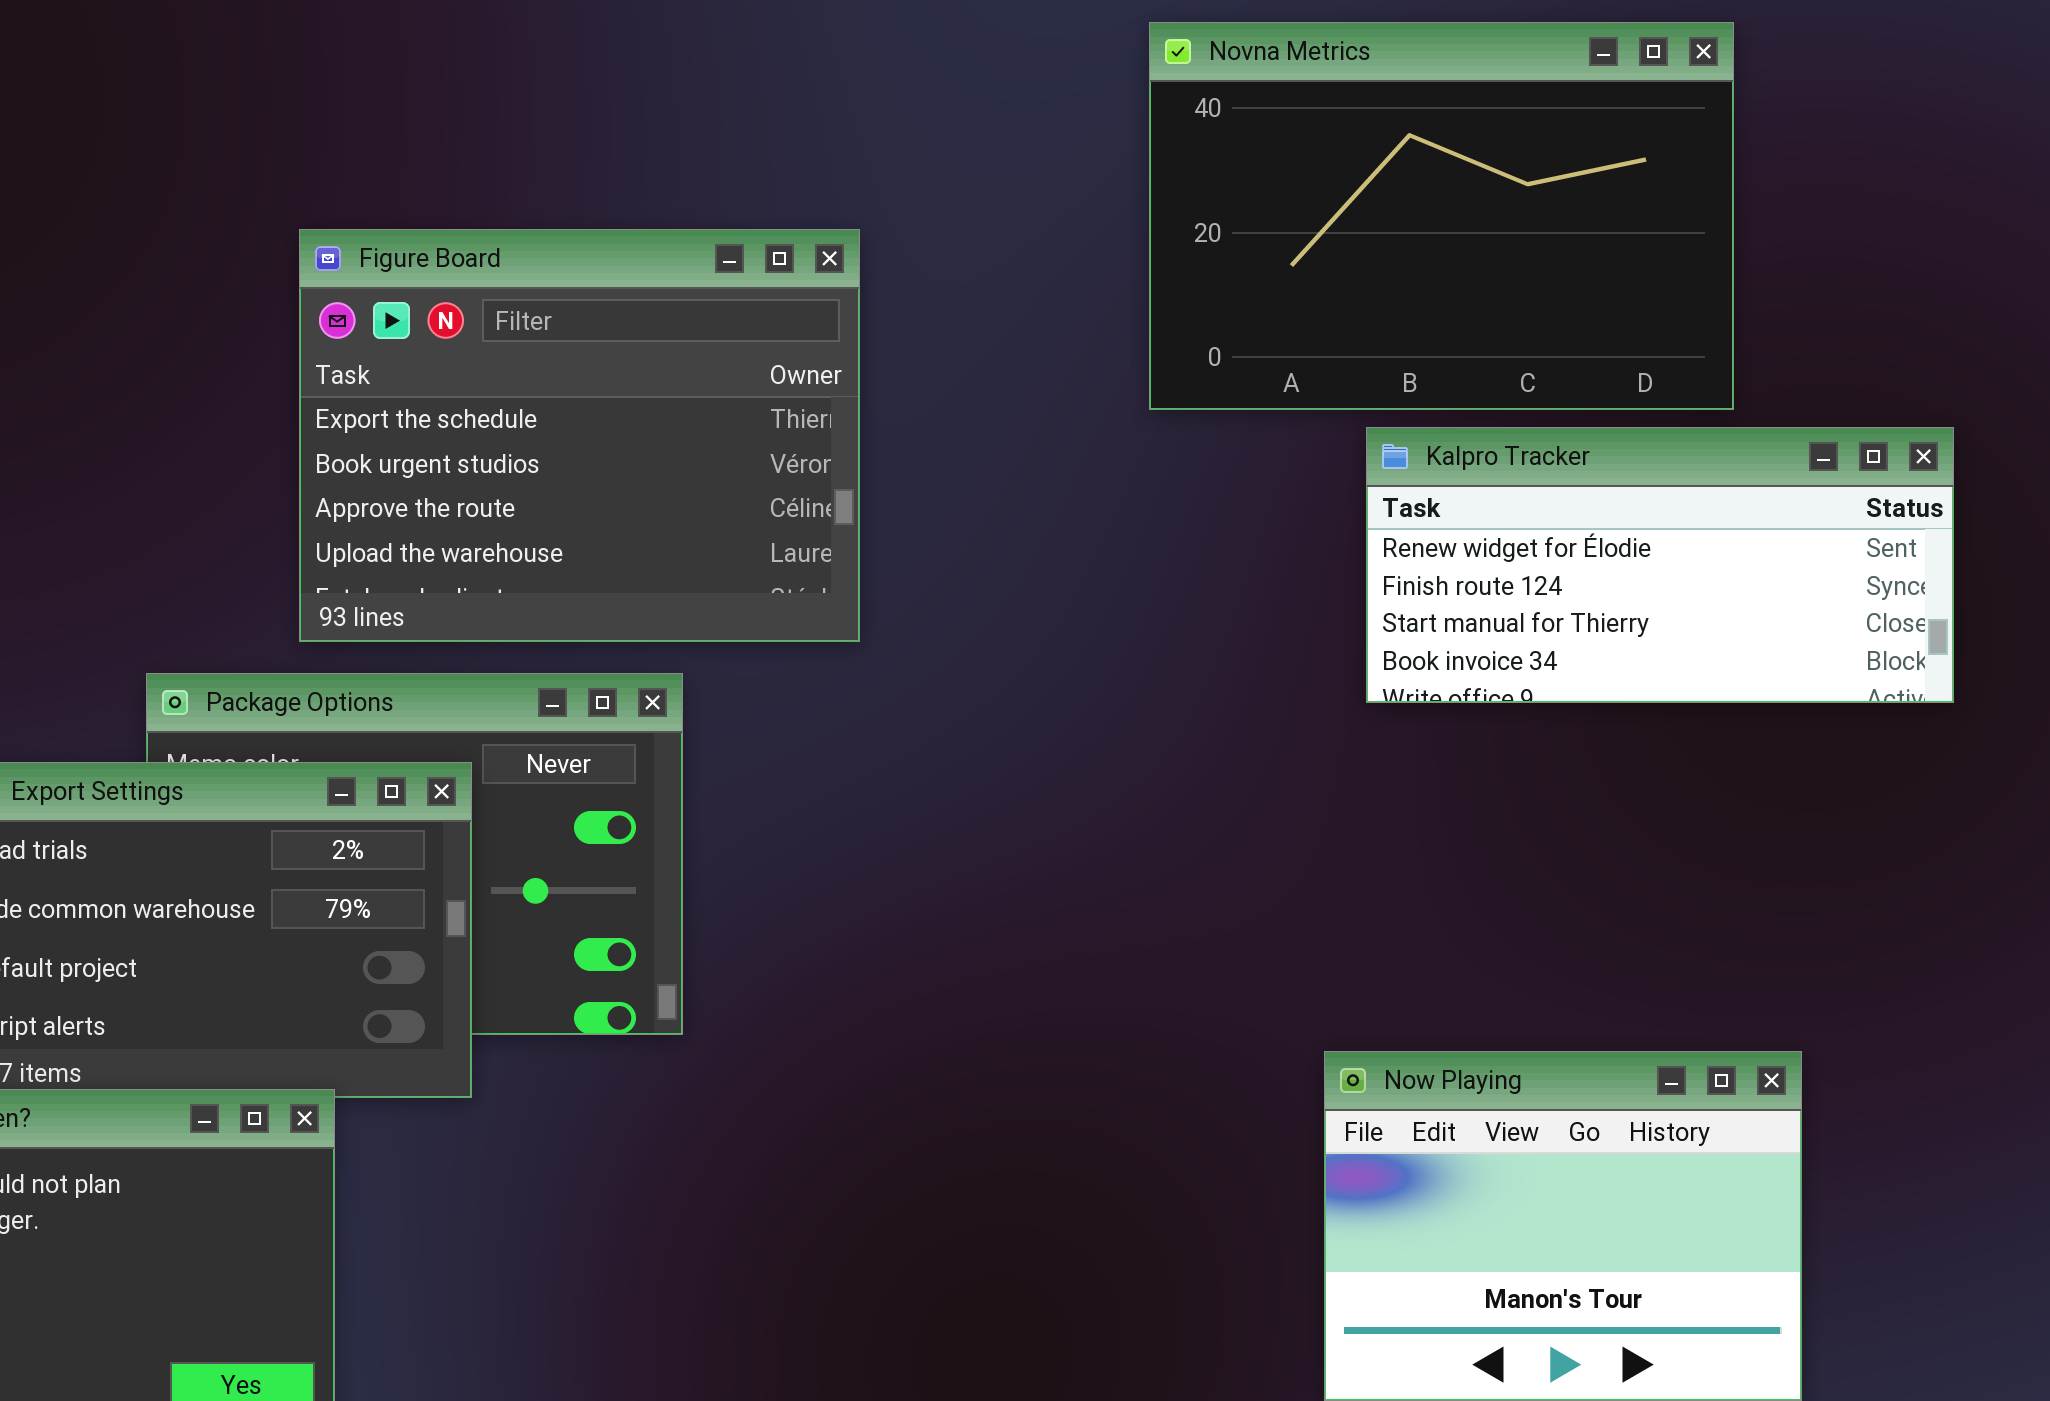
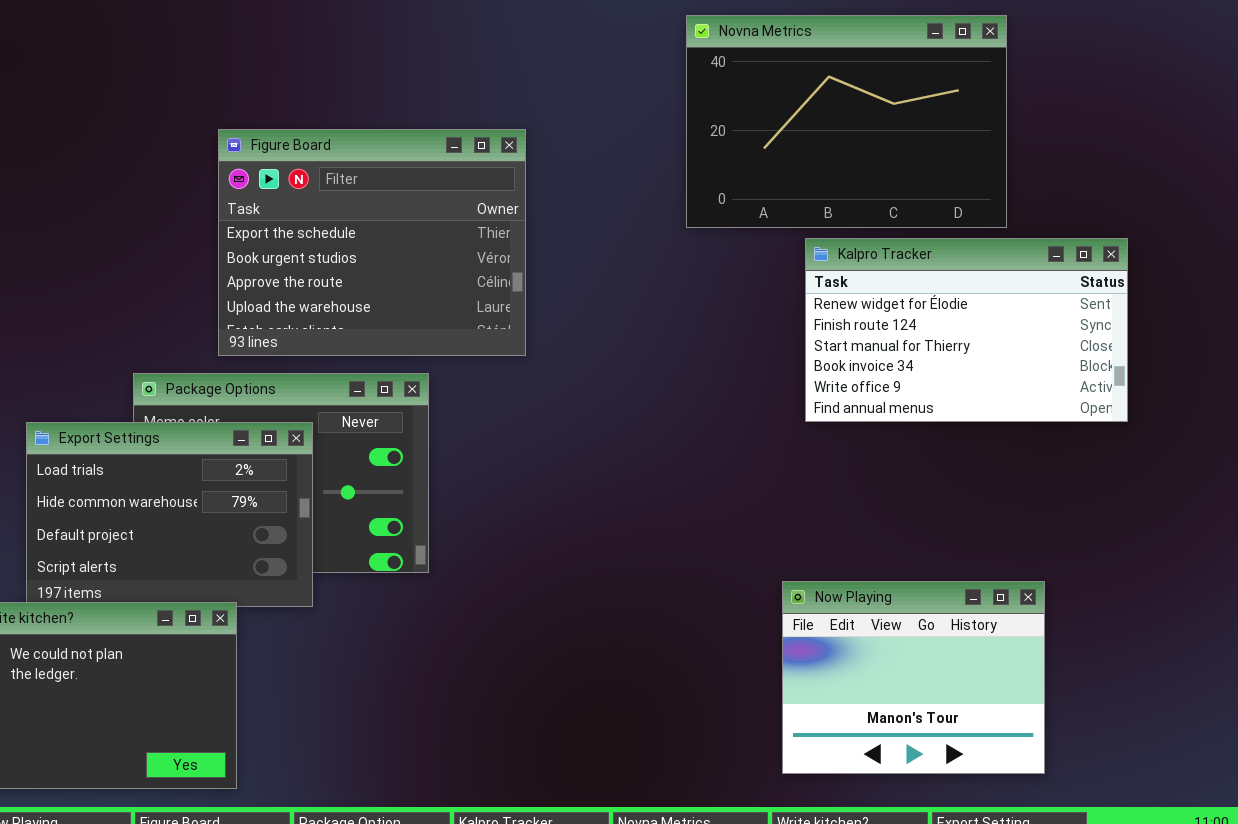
Kalpro Tracker: [1366,427,1954,703] -> [805,238,1128,422], resized

